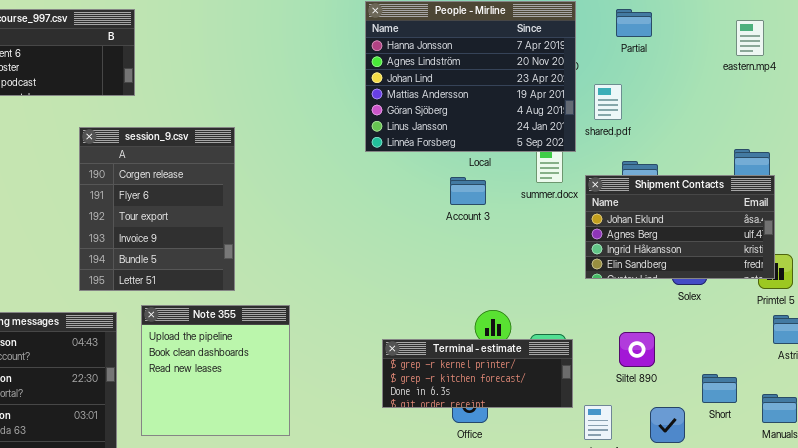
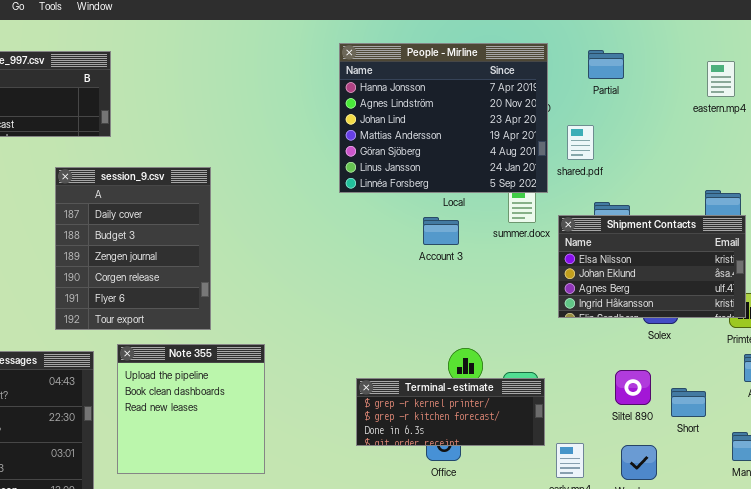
session_9.csv: [79,127,235,291] -> [55,167,211,330], scrolled up 3 rows
Shipment Contacts: [585,175,775,279] -> [558,215,746,318], scrolled up 1 row
Siltel 890: [619,332,655,367] -> [615,370,651,405], moved
Short: [702,374,737,403] -> [671,388,706,417], moved

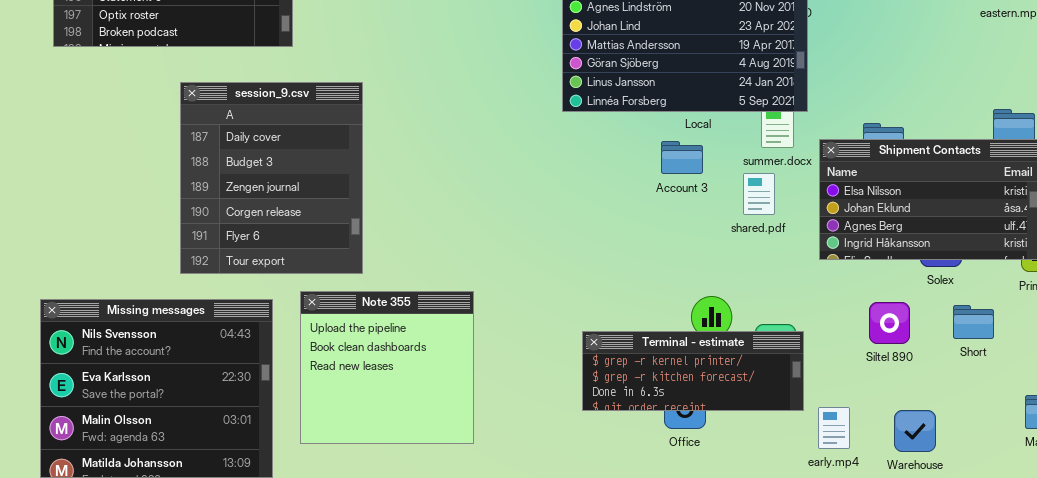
shared.pdf: [567,125,594,160] -> [743,173,775,215], moved
session_9.csv: [55,167,211,330] -> [180,82,363,274], moved
Siltel 890: [615,370,651,405] -> [869,302,910,344], moved
Short: [671,388,706,417] -> [953,305,994,339], moved

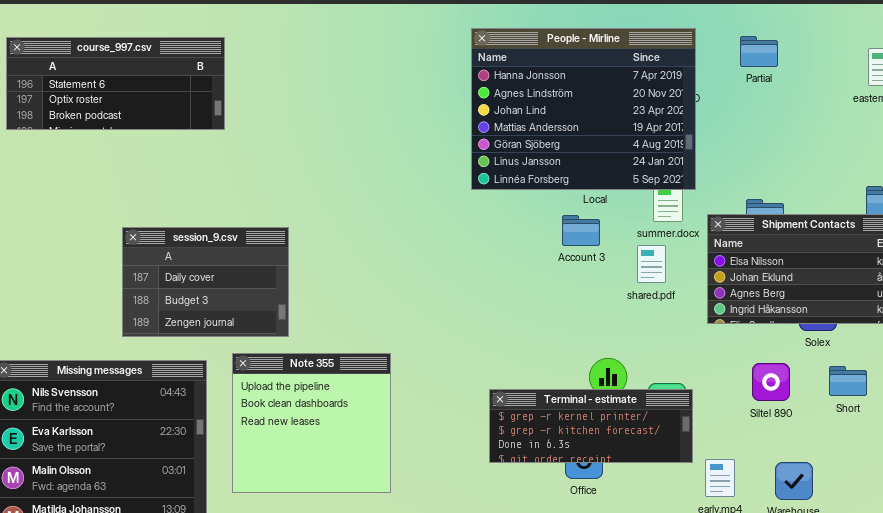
session_9.csv: [180,82,363,274] -> [122,227,289,337], resized

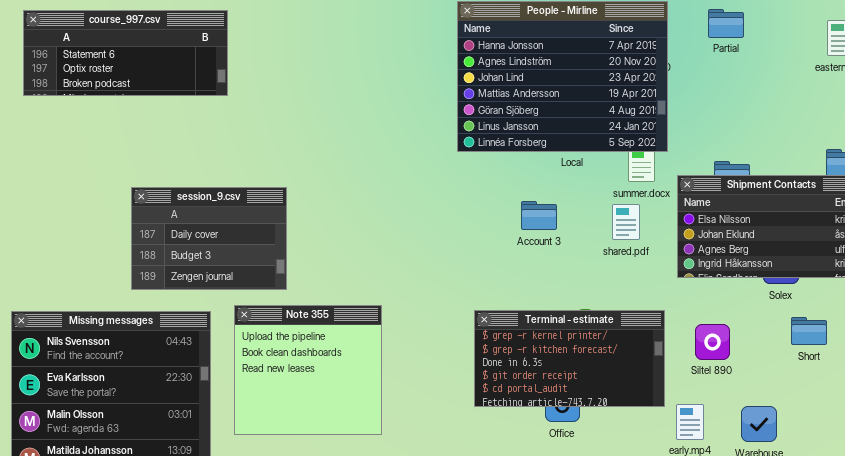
Account 3: [562,215,600,246] -> [521,201,557,230], moved
Siltel 890: [752,363,790,401] -> [695,324,730,360], moved
Terminal - estimate: [489,389,693,463] -> [474,310,665,407], resized

